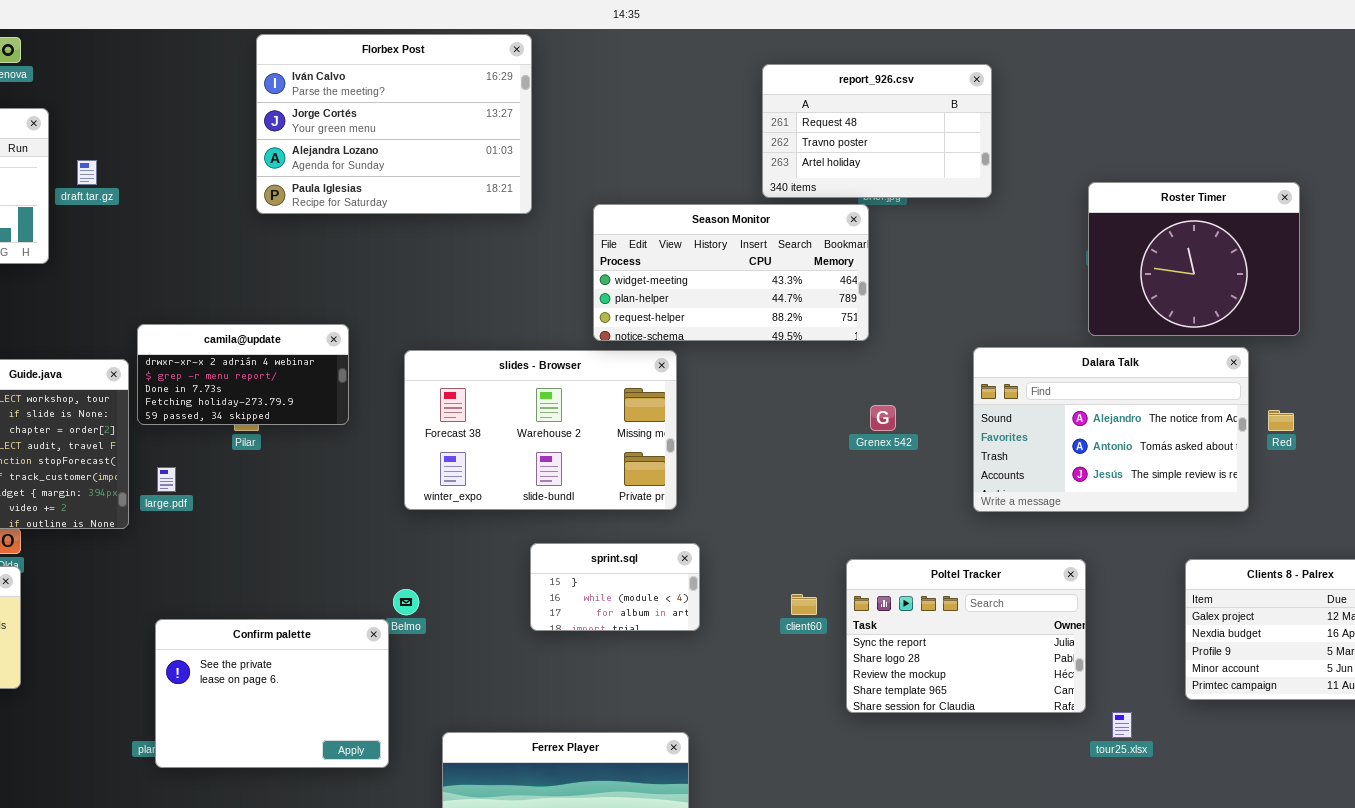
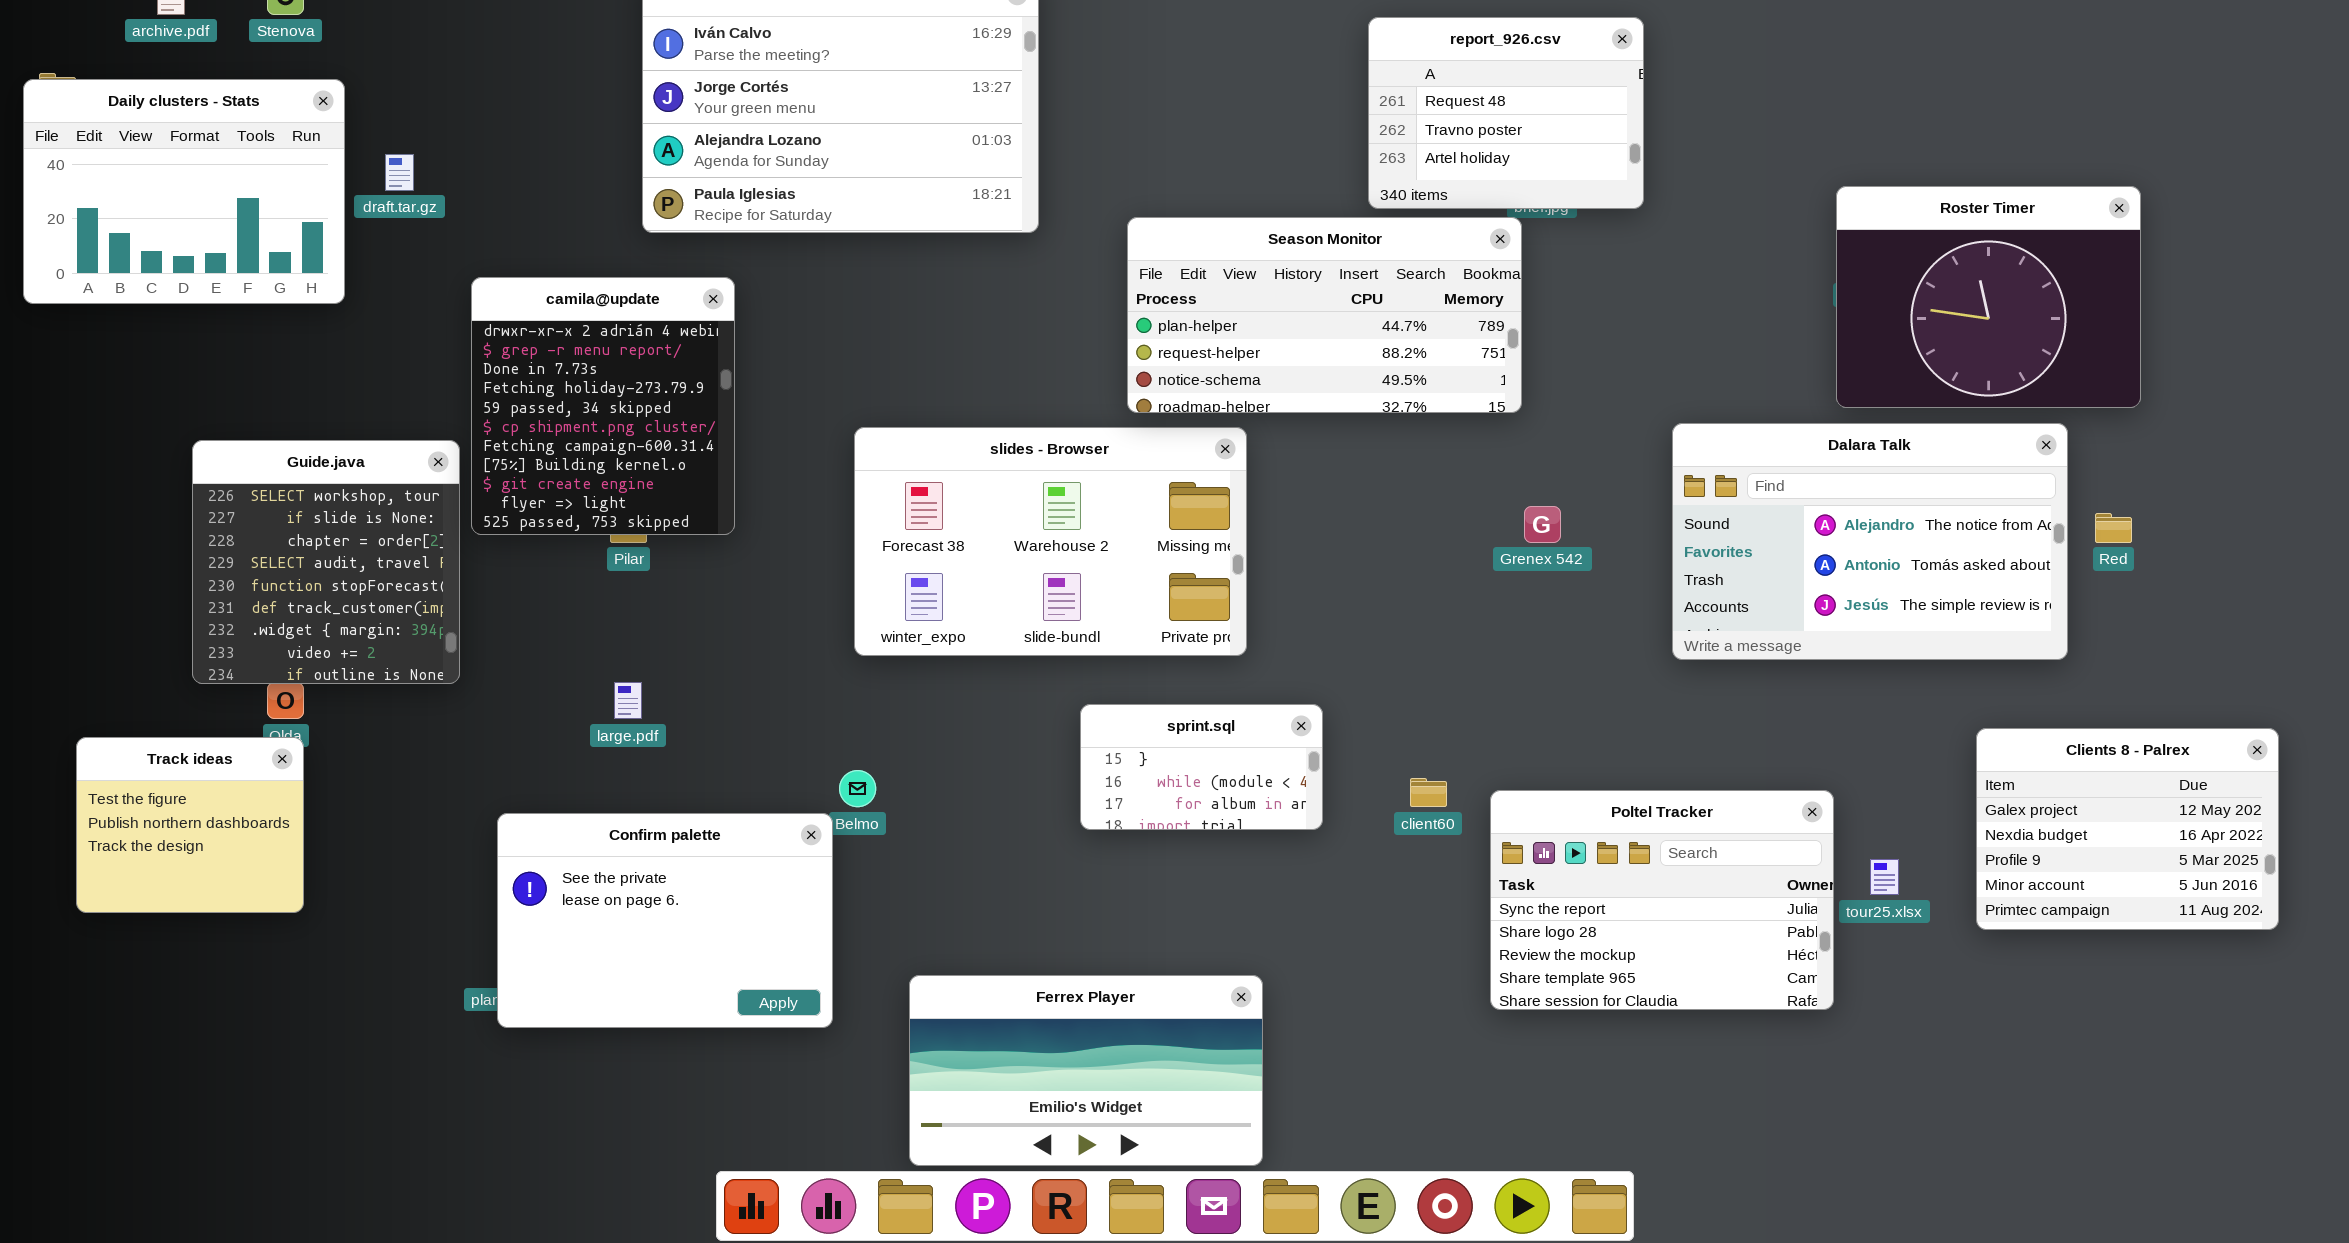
report_926.csv: [762,64,992,198] -> [1368,17,1644,209], resized
Season Monitor: [593,204,869,341] -> [1127,217,1522,413], scrolled down 1 row
camila@update: [137,324,349,425] -> [471,277,735,535], resized
large.pdf: [157,467,176,492] -> [614,682,642,719], moved
sprint.sql: [530,543,700,631] -> [1080,704,1323,830], moved
Poltel Tracker: [846,559,1086,713] -> [1490,790,1834,1010], moved
tour25.xlsx: [1112,712,1132,738] -> [1870,859,1899,895], moved

